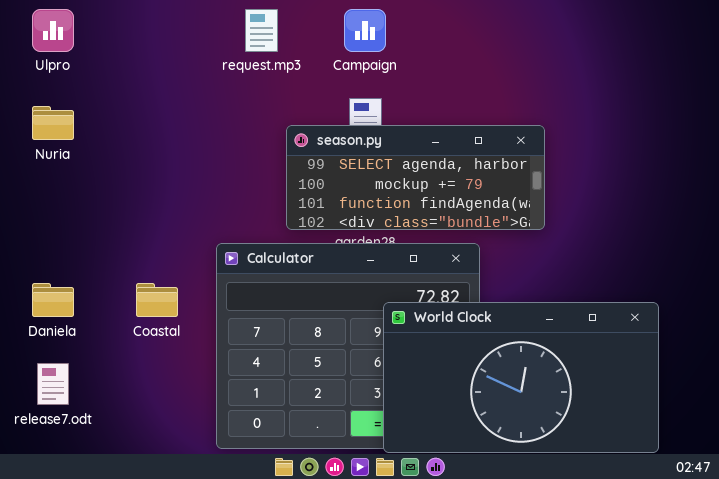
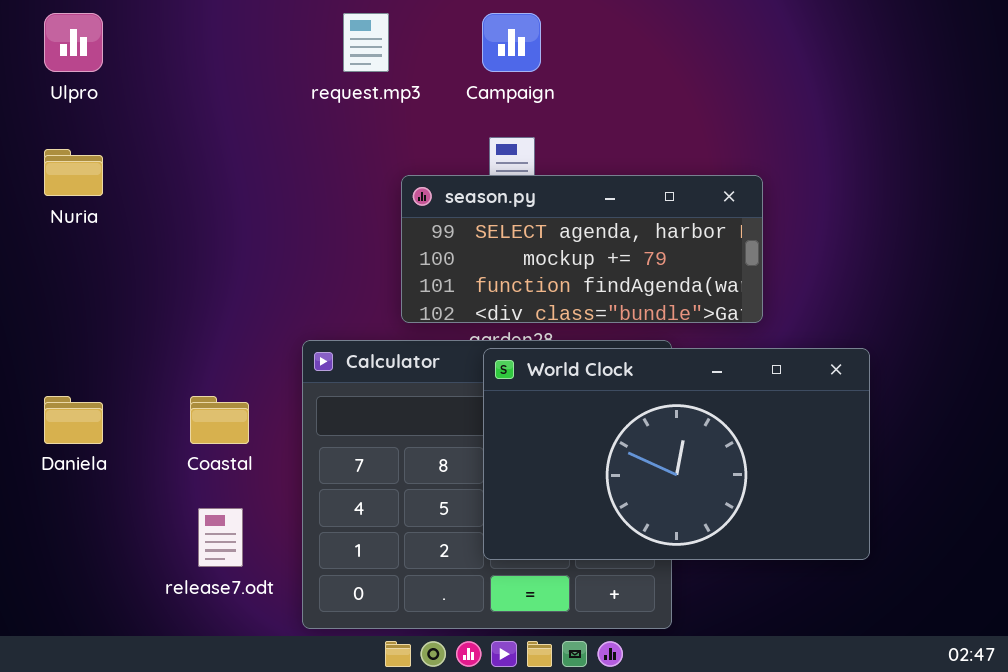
World Clock: [383,302,659,453] -> [483,348,870,560], moved
release7.odt: [37,363,69,405] -> [198,508,243,567], moved

